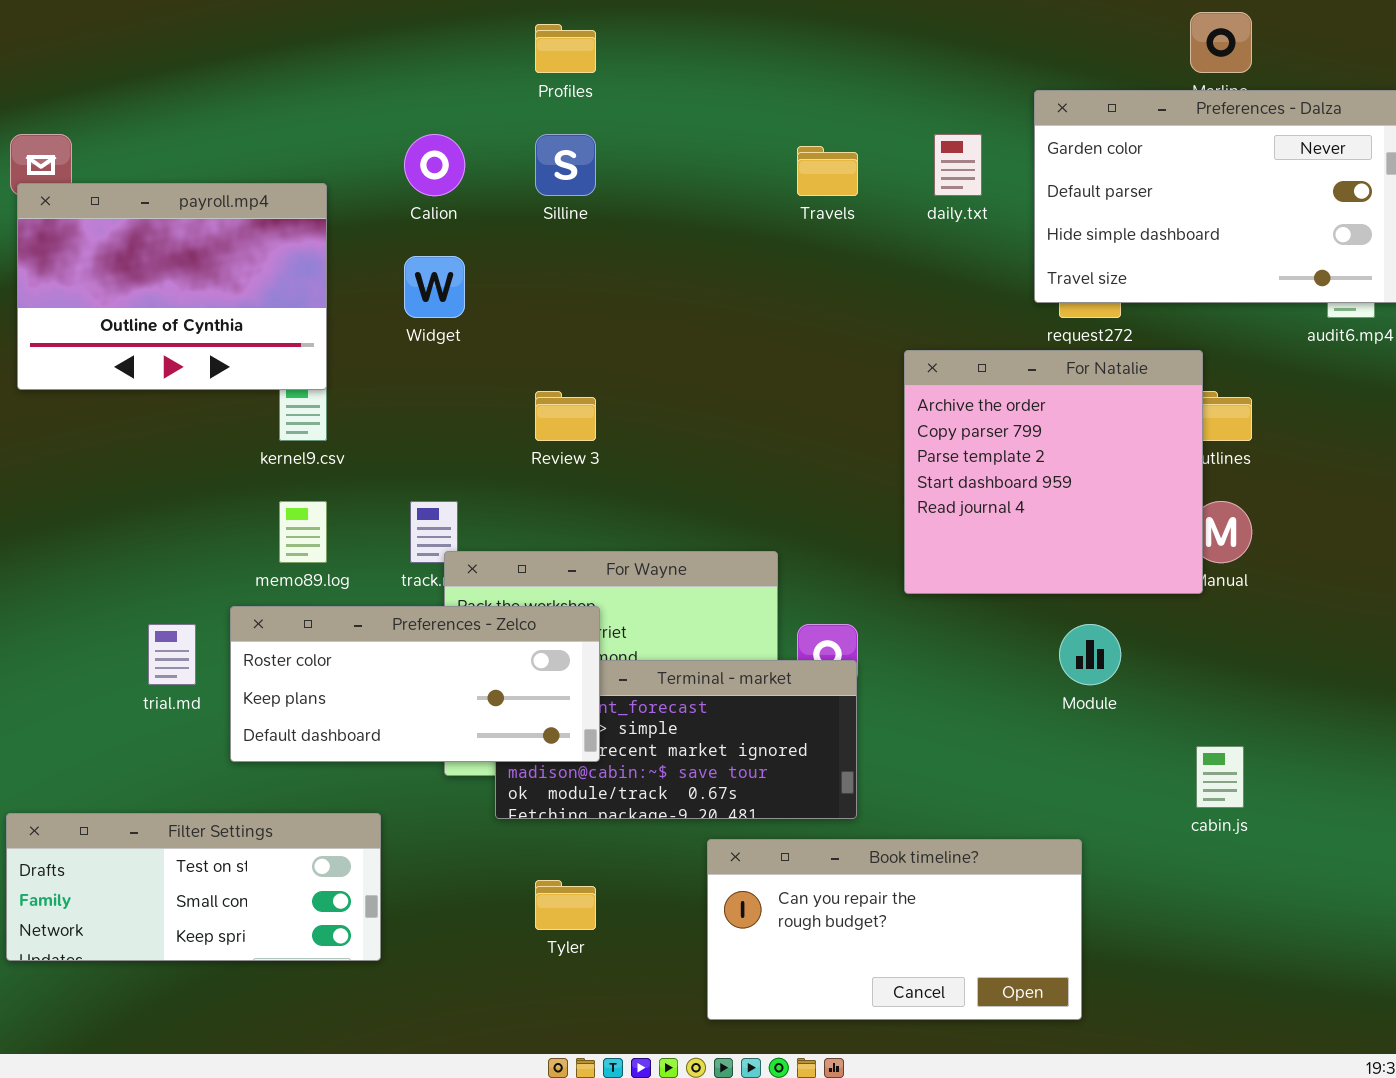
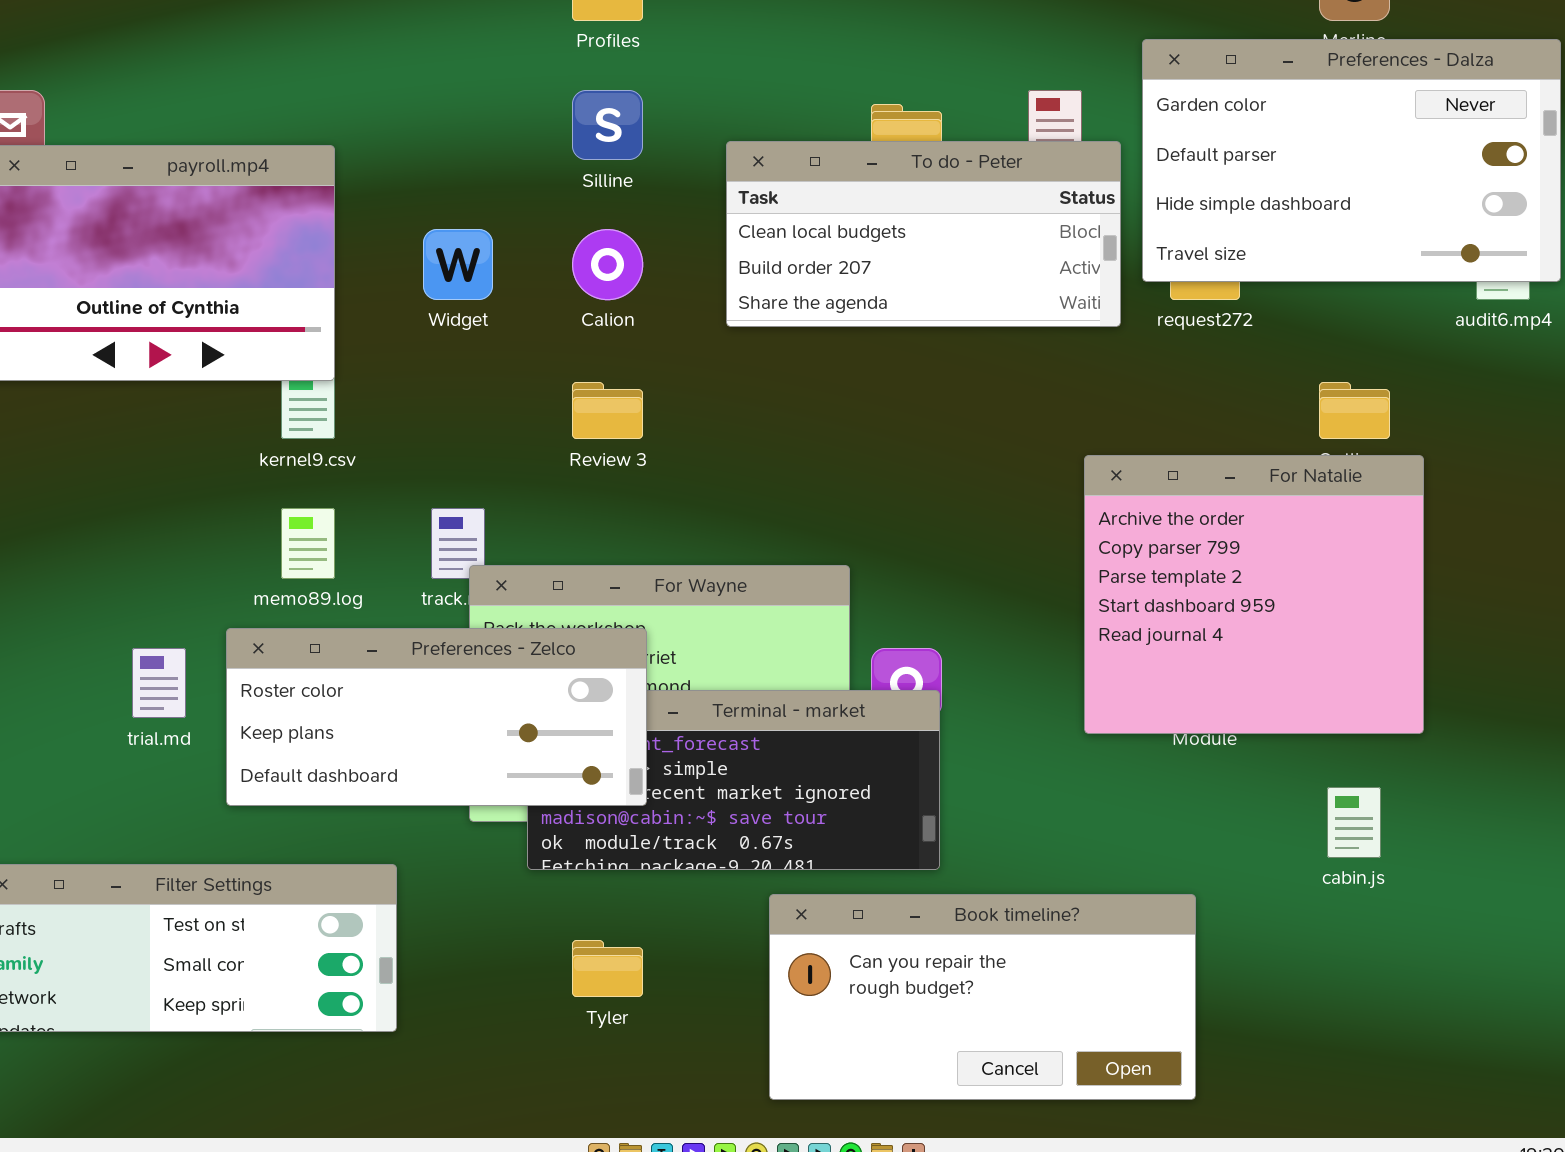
Calion: [404,134,465,196] -> [572,229,643,300], moved
To do - Peter: none -> [726,141,1121,327], opened
For Natalie: [904,350,1203,594] -> [1084,455,1424,734], moved

